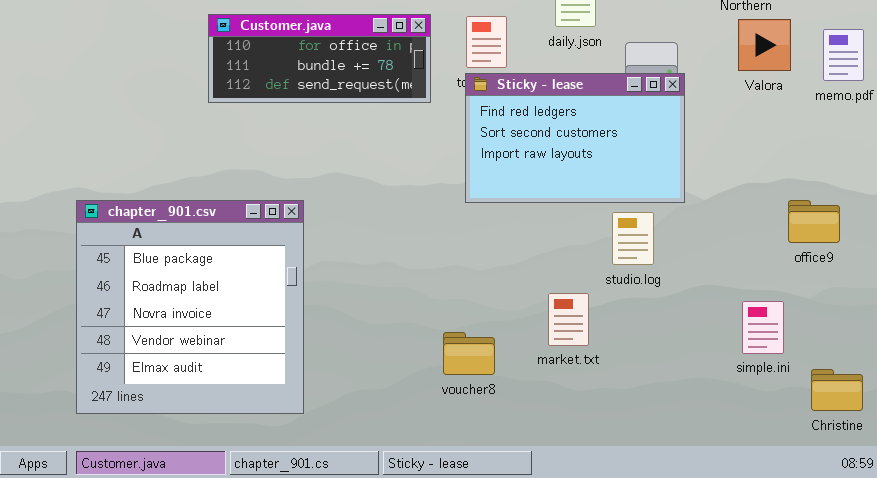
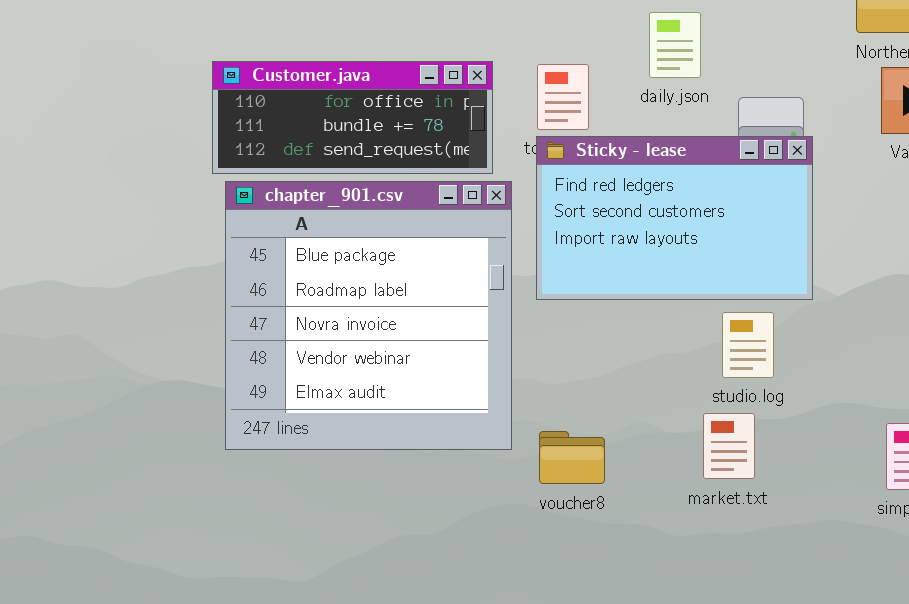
chapter_901.csv: [76,200,304,414] -> [225,181,512,450], moved
market.txt: [548,293,589,346] -> [703,413,755,479], moved
voucher8: [443,332,495,375] -> [539,431,605,484], moved

